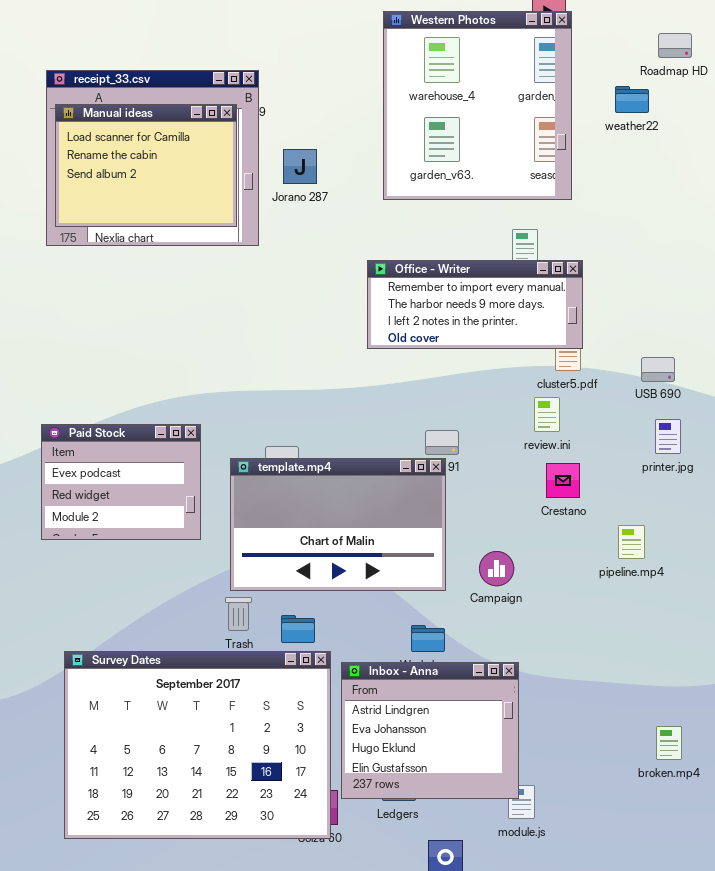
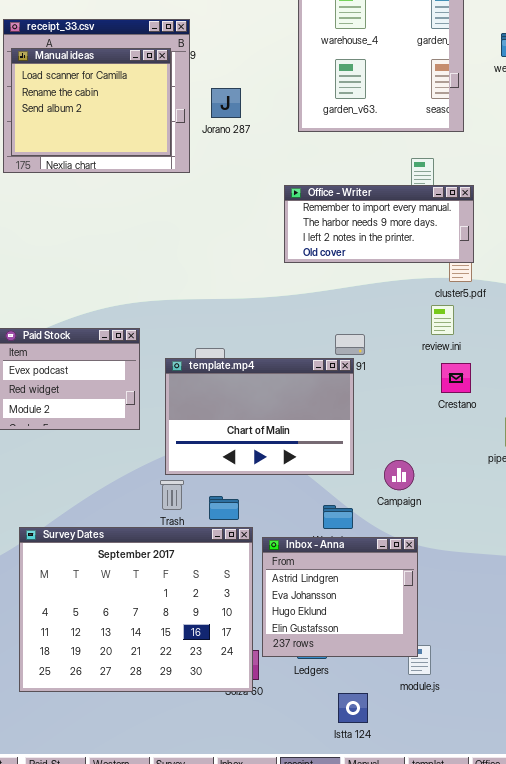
Campaign: [479,551,514,586] -> [384,460,414,490], moved

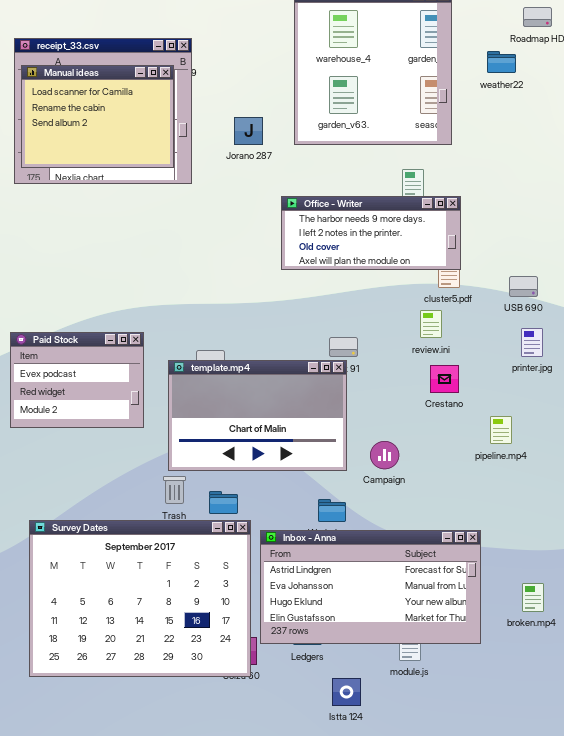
Jorano 287: [211,88,241,118] -> [234,117,263,145], moved
Office - Writer: [284,185,474,263] -> [281,196,461,270], scrolled down 1 row
Campaign: [384,460,414,490] -> [370,441,399,469], moved
Inbox - Anna: [262,537,418,657] -> [260,530,481,644], resized

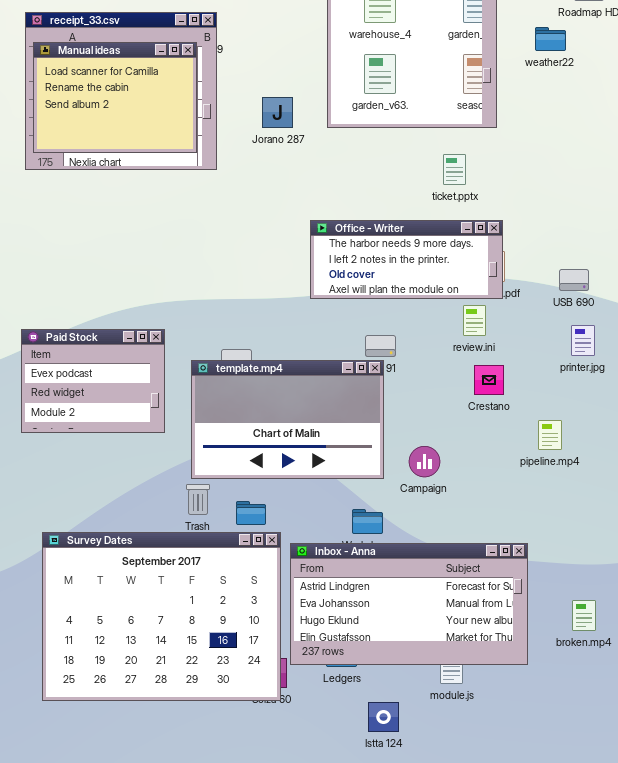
Office - Writer: [281,196,461,270] -> [310,220,503,299], moved

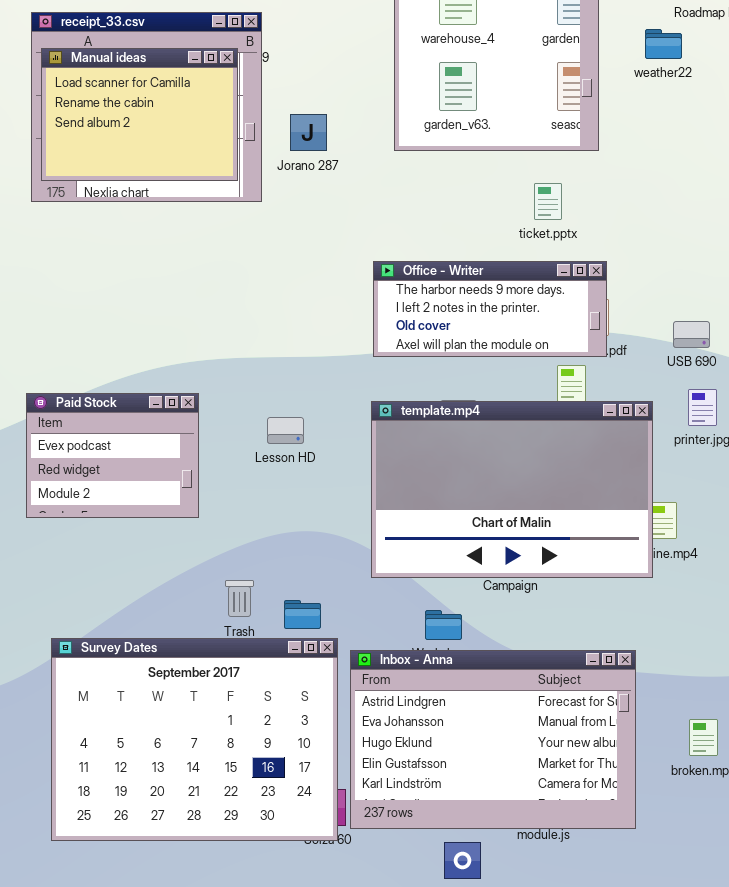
Jorano 287: [262,97,293,128] -> [290,114,327,151], moved
template.mp4: [191,360,384,479] -> [371,401,653,578], moved, resized
Inbox - Anna: [290,543,528,665] -> [350,650,636,829], resized

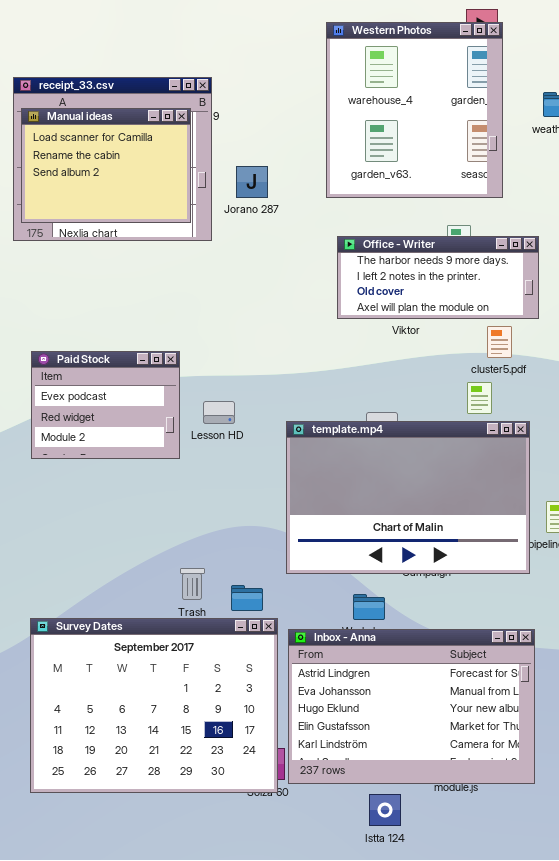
Office - Writer: [373,261,607,357] -> [337,236,539,319], moved
Paid Stock: [26,393,199,518] -> [31,351,180,459], moved
template.mp4: [371,401,653,578] -> [286,421,530,574], moved
Lesson HD: [267,417,304,444] -> [203,401,235,424], moved

